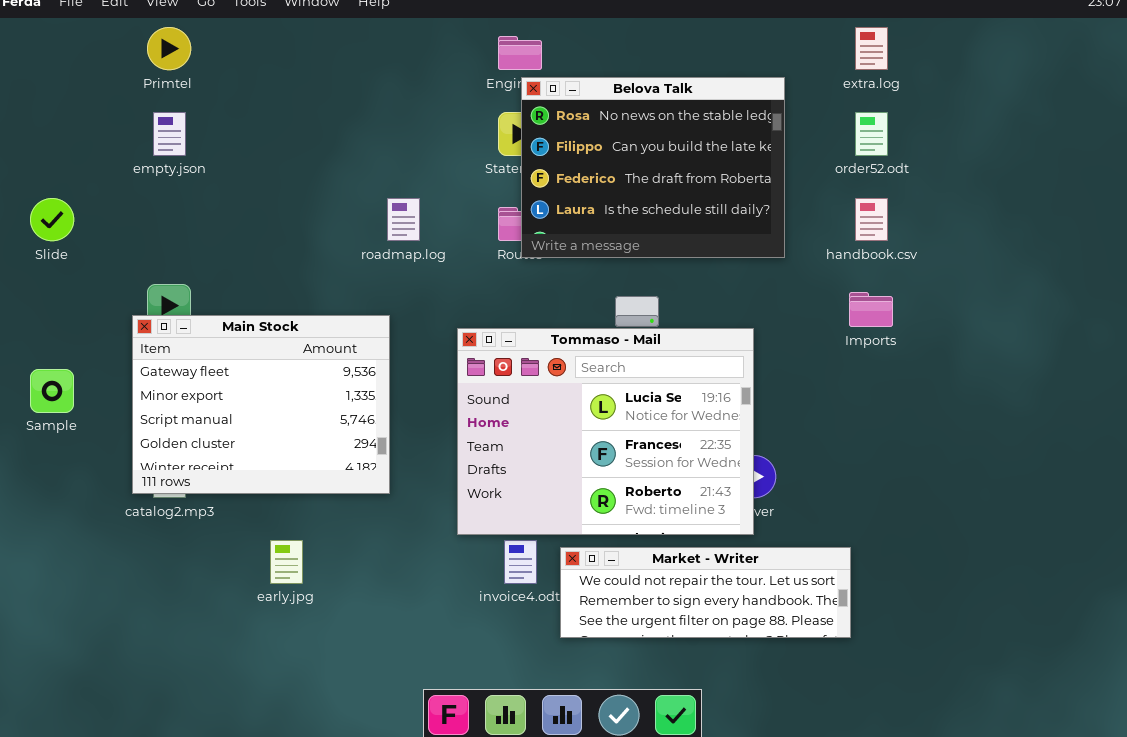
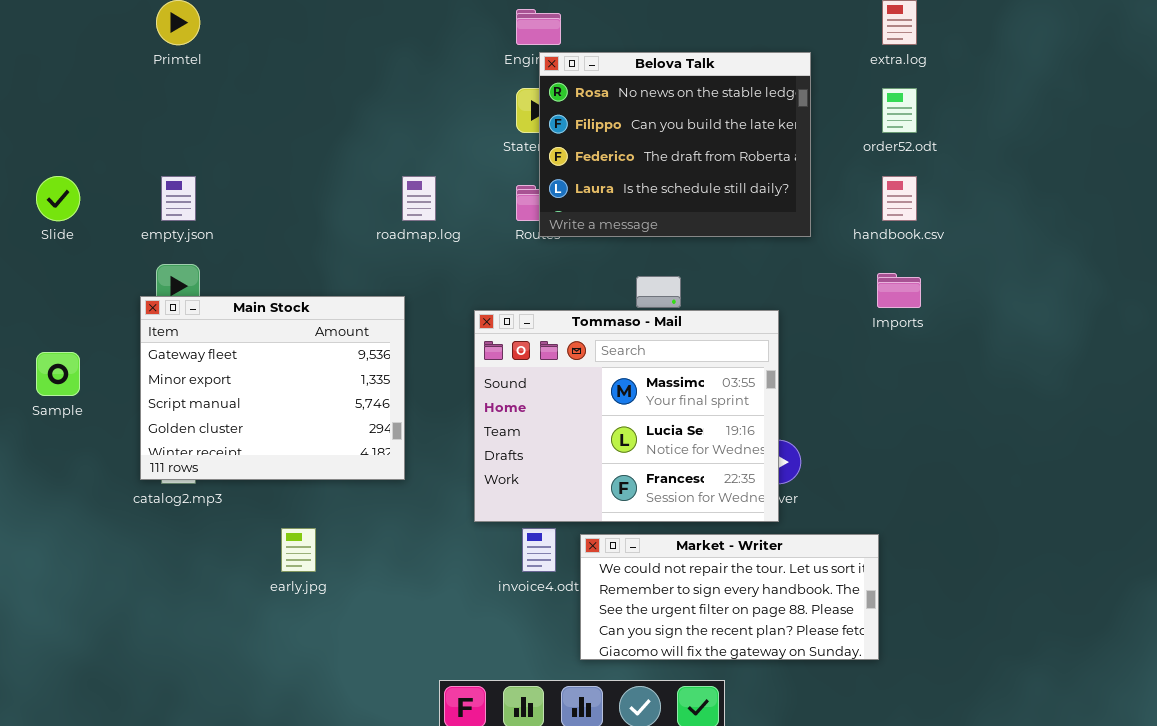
empty.json: [153,112,186,156] -> [161,176,196,221], moved
Tommaso - Mail: [457,328,754,535] -> [474,310,779,522], scrolled up 1 row
Market - Writer: [560,547,851,638] -> [580,534,879,660], resized

